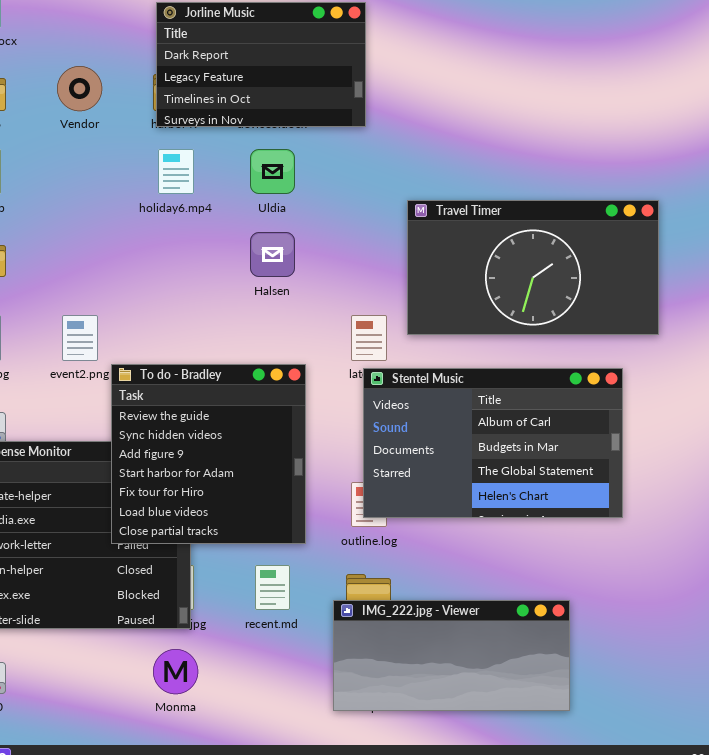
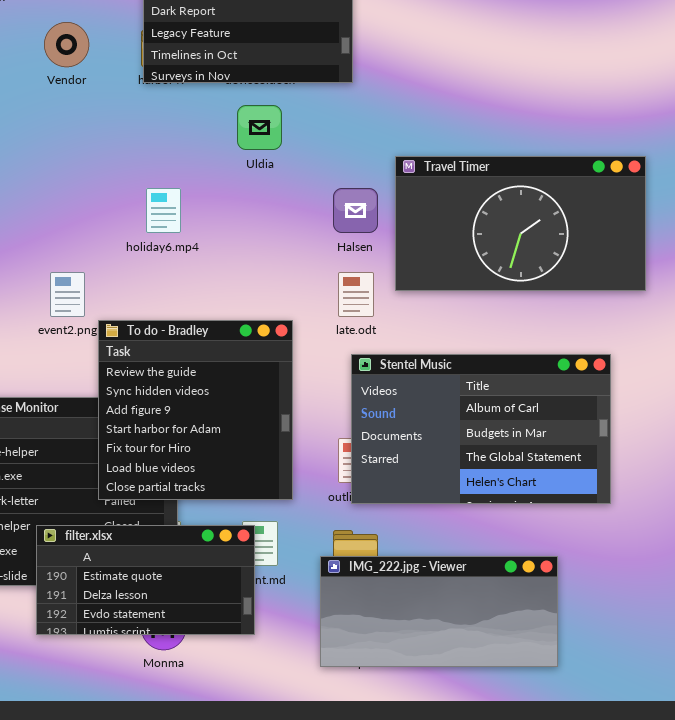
holiday6.mp4: [158,149,194,194] -> [146,188,181,233], moved
Halsen: [250,232,295,277] -> [333,188,378,233], moved
Stentel Music: [363,368,623,518] -> [351,354,611,504], moved
filter.xlsx: none -> [36,525,255,635], opened

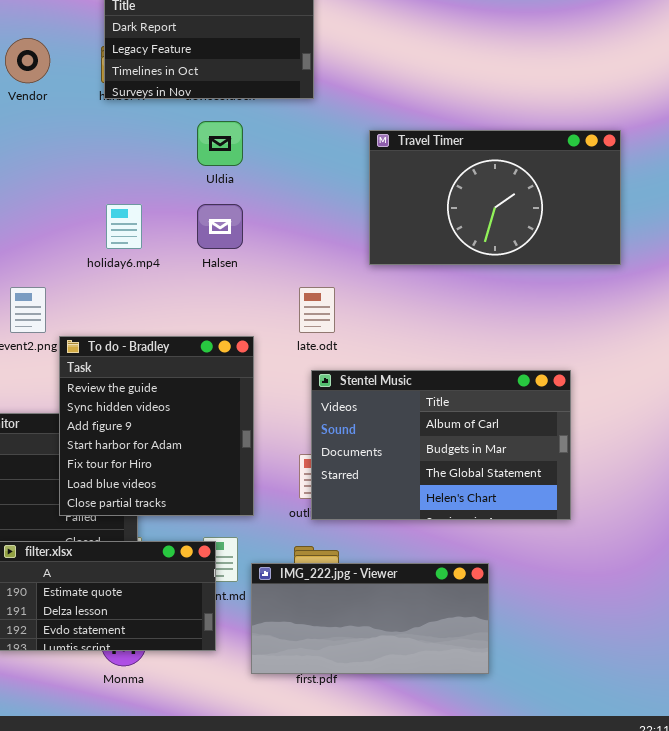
Travel Timer: [395,156,646,291] -> [369,130,621,265], moved
Halsen: [333,188,378,233] -> [197,204,243,249], moved
IMG_222.jpg - Viewer: [320,556,558,667] -> [251,563,489,674], moved

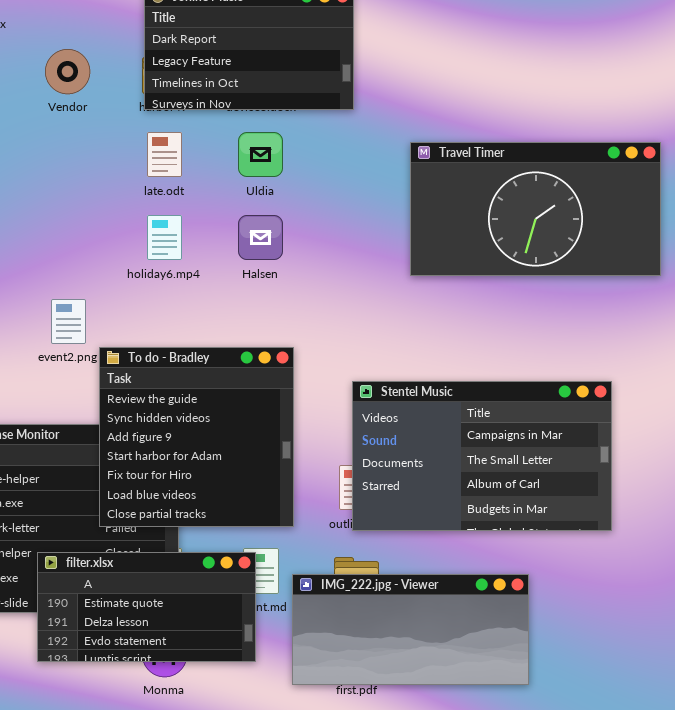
late.odt: [299,287,335,333] -> [147,132,182,177], moved
Stentel Music: [311,370,571,520] -> [352,381,612,531], scrolled up 2 rows

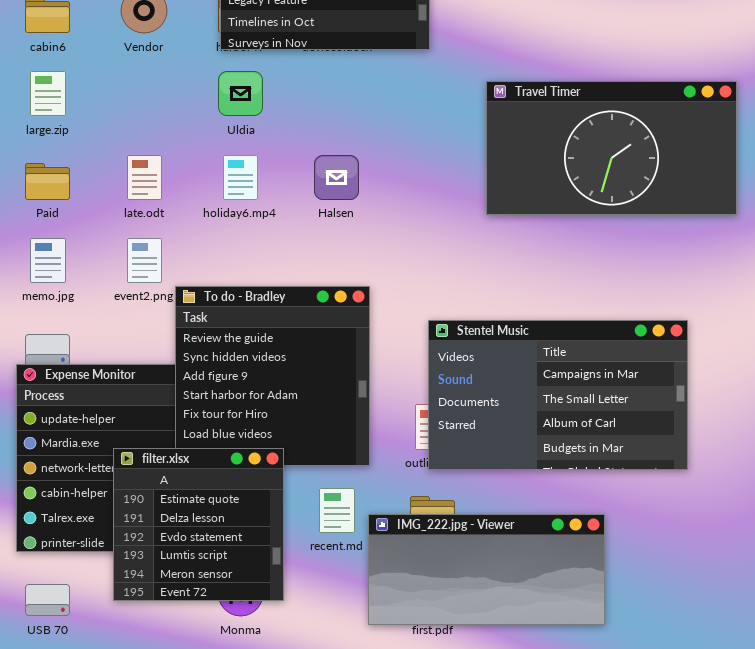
late.odt: [147,132,182,177] -> [127,155,162,200], moved
Uldia: [238,132,283,177] -> [218,71,263,116], moved
filter.xlsx: [37,552,256,662] -> [113,448,284,601], resized

